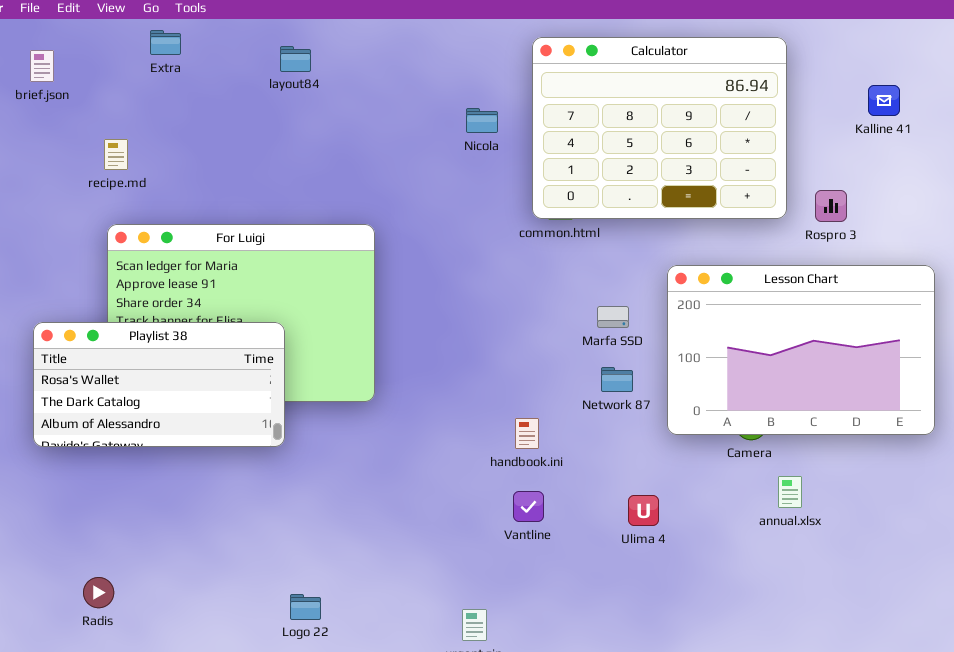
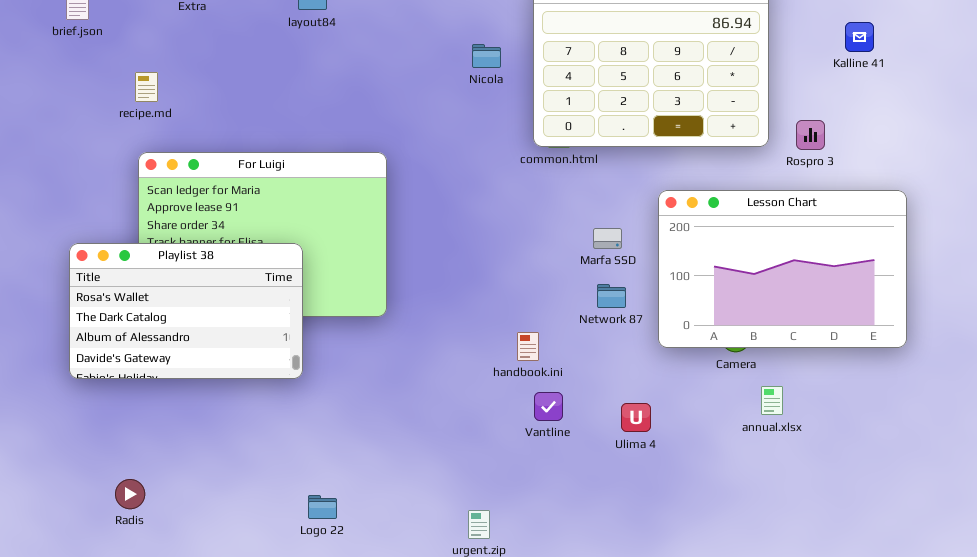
Playlist 38: [33,322,285,447] -> [69,243,303,379], resized
Vantline: [513,491,544,522] -> [534,392,563,421], moved

